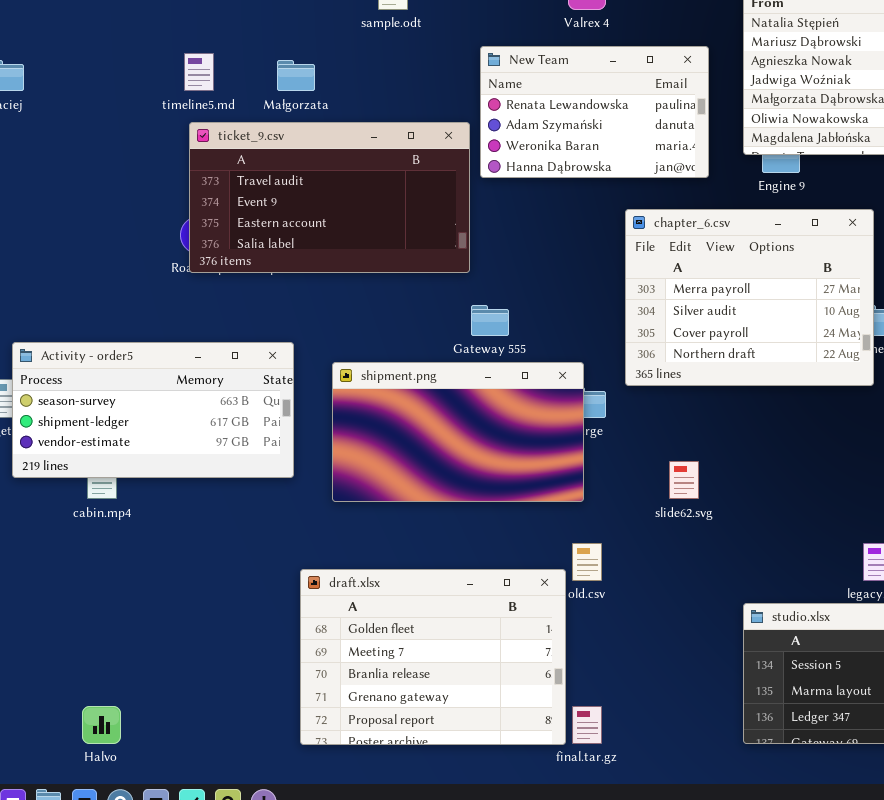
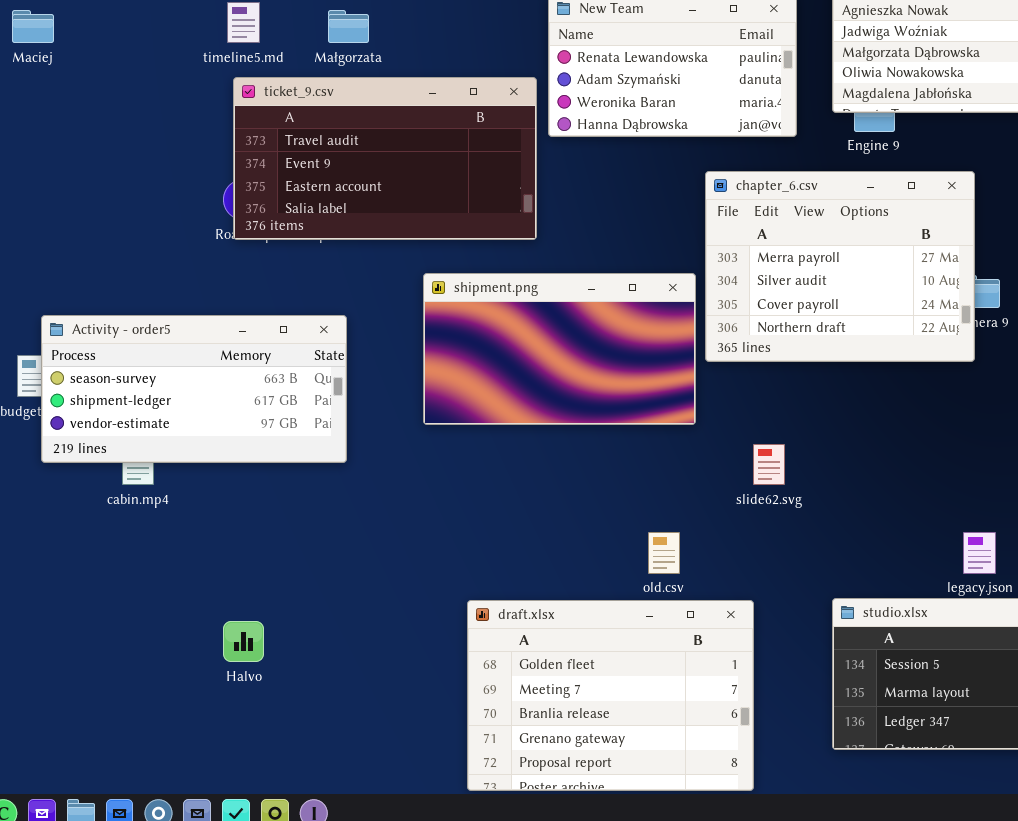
shipment.png: [332,362,584,502] -> [423,273,696,425], moved
draft.xlsx: [300,569,566,745] -> [467,600,754,791], moved
Halvo: [82,706,121,744] -> [223,621,264,662], moved

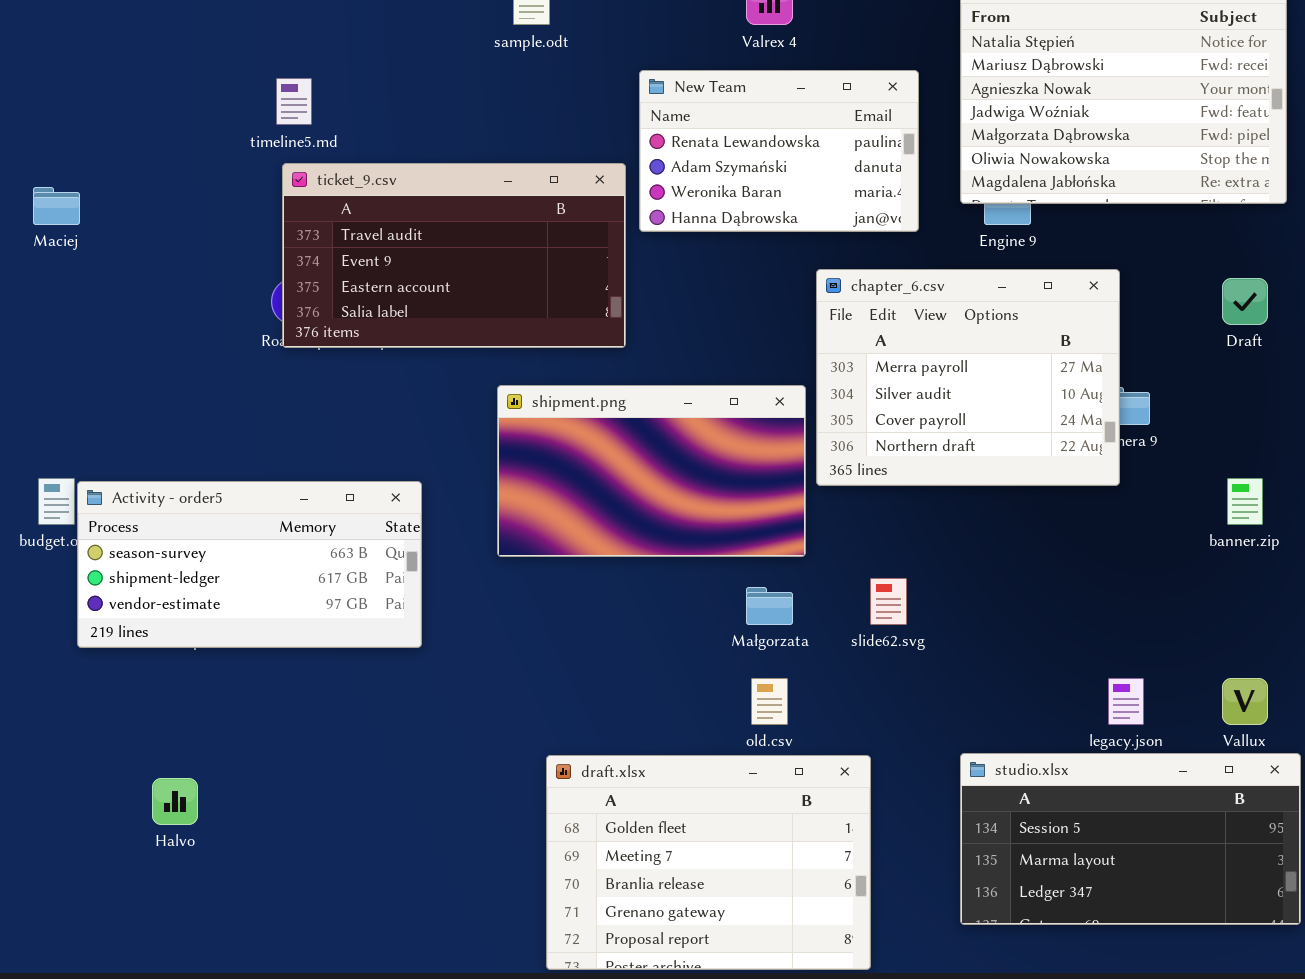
Maciej: [12,10,54,43] -> [33,187,80,225], moved
Małgorzata: [328,10,369,43] -> [746,587,793,625], moved
Activity - order5: [41,315,347,463] -> [77,481,422,648], moved
Halvo: [223,621,264,662] -> [152,778,198,825], moved

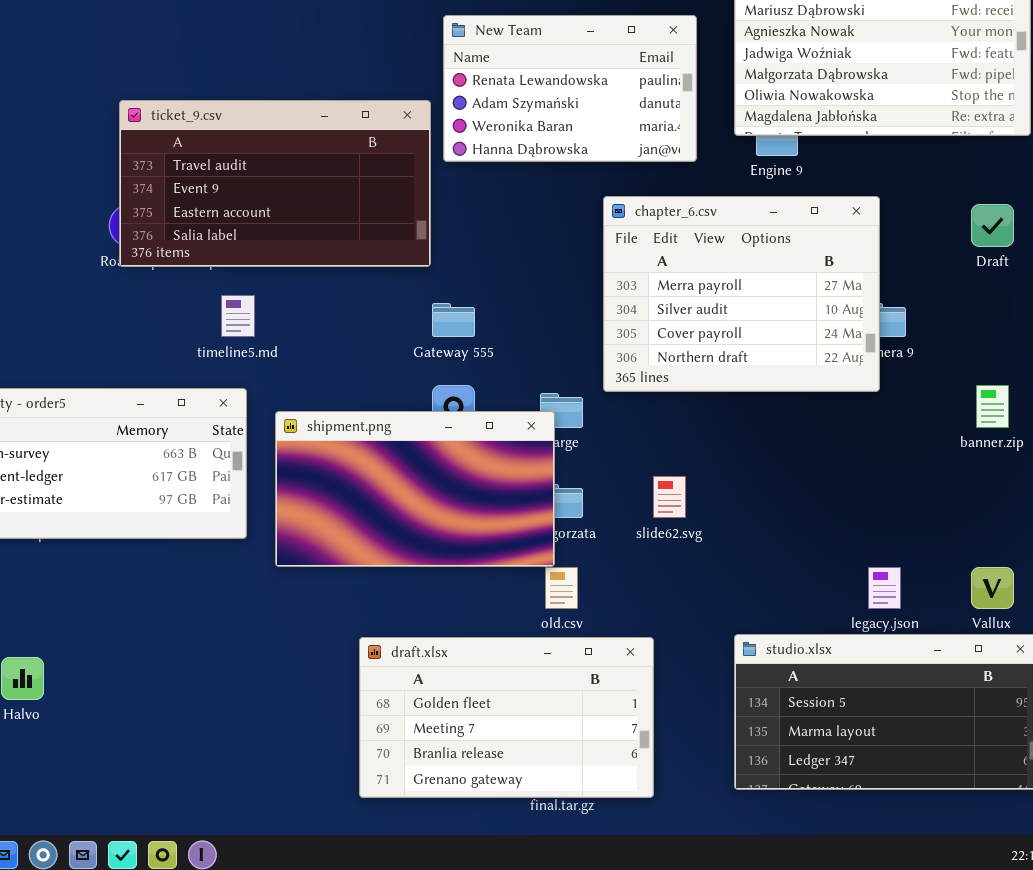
timeline5.md: [276,78,312,125] -> [221,295,255,337], moved
shipment.png: [497,385,806,557] -> [275,411,555,567], moved
draft.xlsx: [546,755,871,970] -> [359,637,654,798], resized

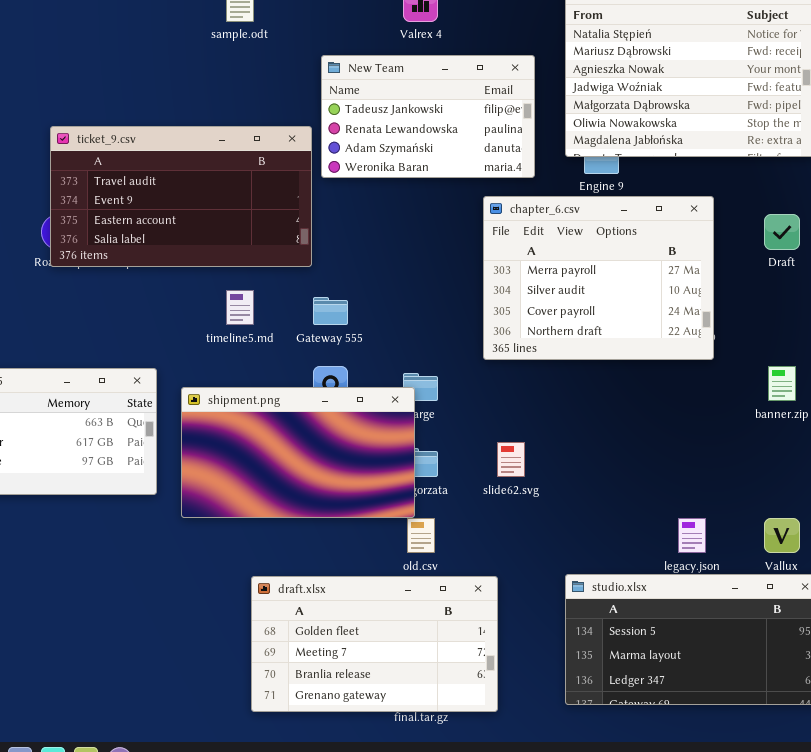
New Team: [443,15,697,162] -> [321,55,535,178], scrolled up 1 row
chapter_6.csv: [603,196,880,392] -> [483,196,714,360], moved
timeline5.md: [221,295,255,337] -> [226,290,254,325], moved

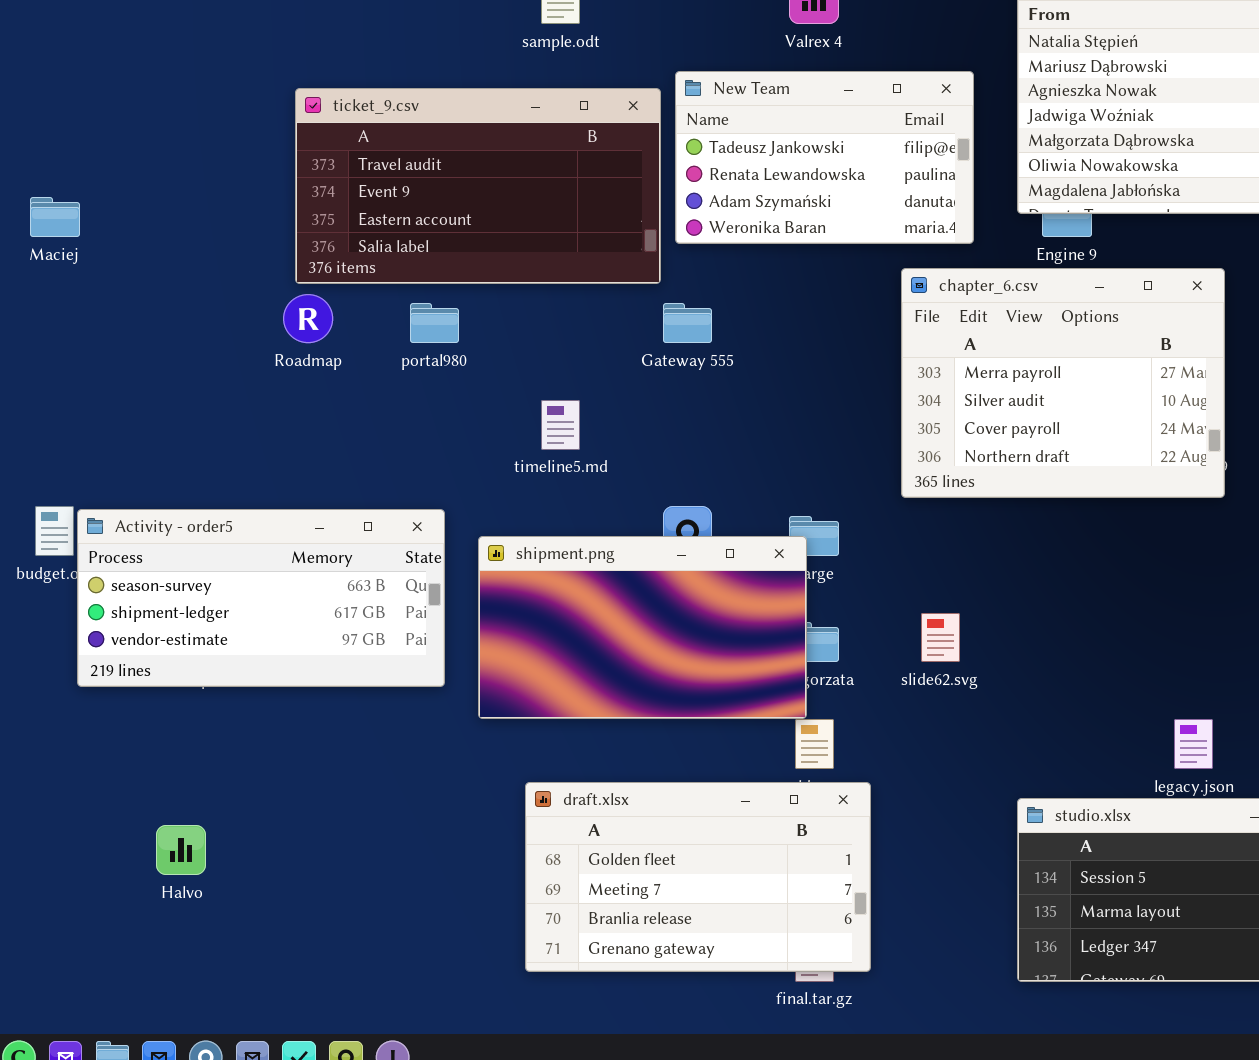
ticket_9.csv: [50,126,312,267] -> [295,88,661,284], moved
Gateway 555: [313,297,348,325] -> [663,303,712,343], moved
draft.xlsx: [251,576,498,712] -> [525,782,871,972], moved

